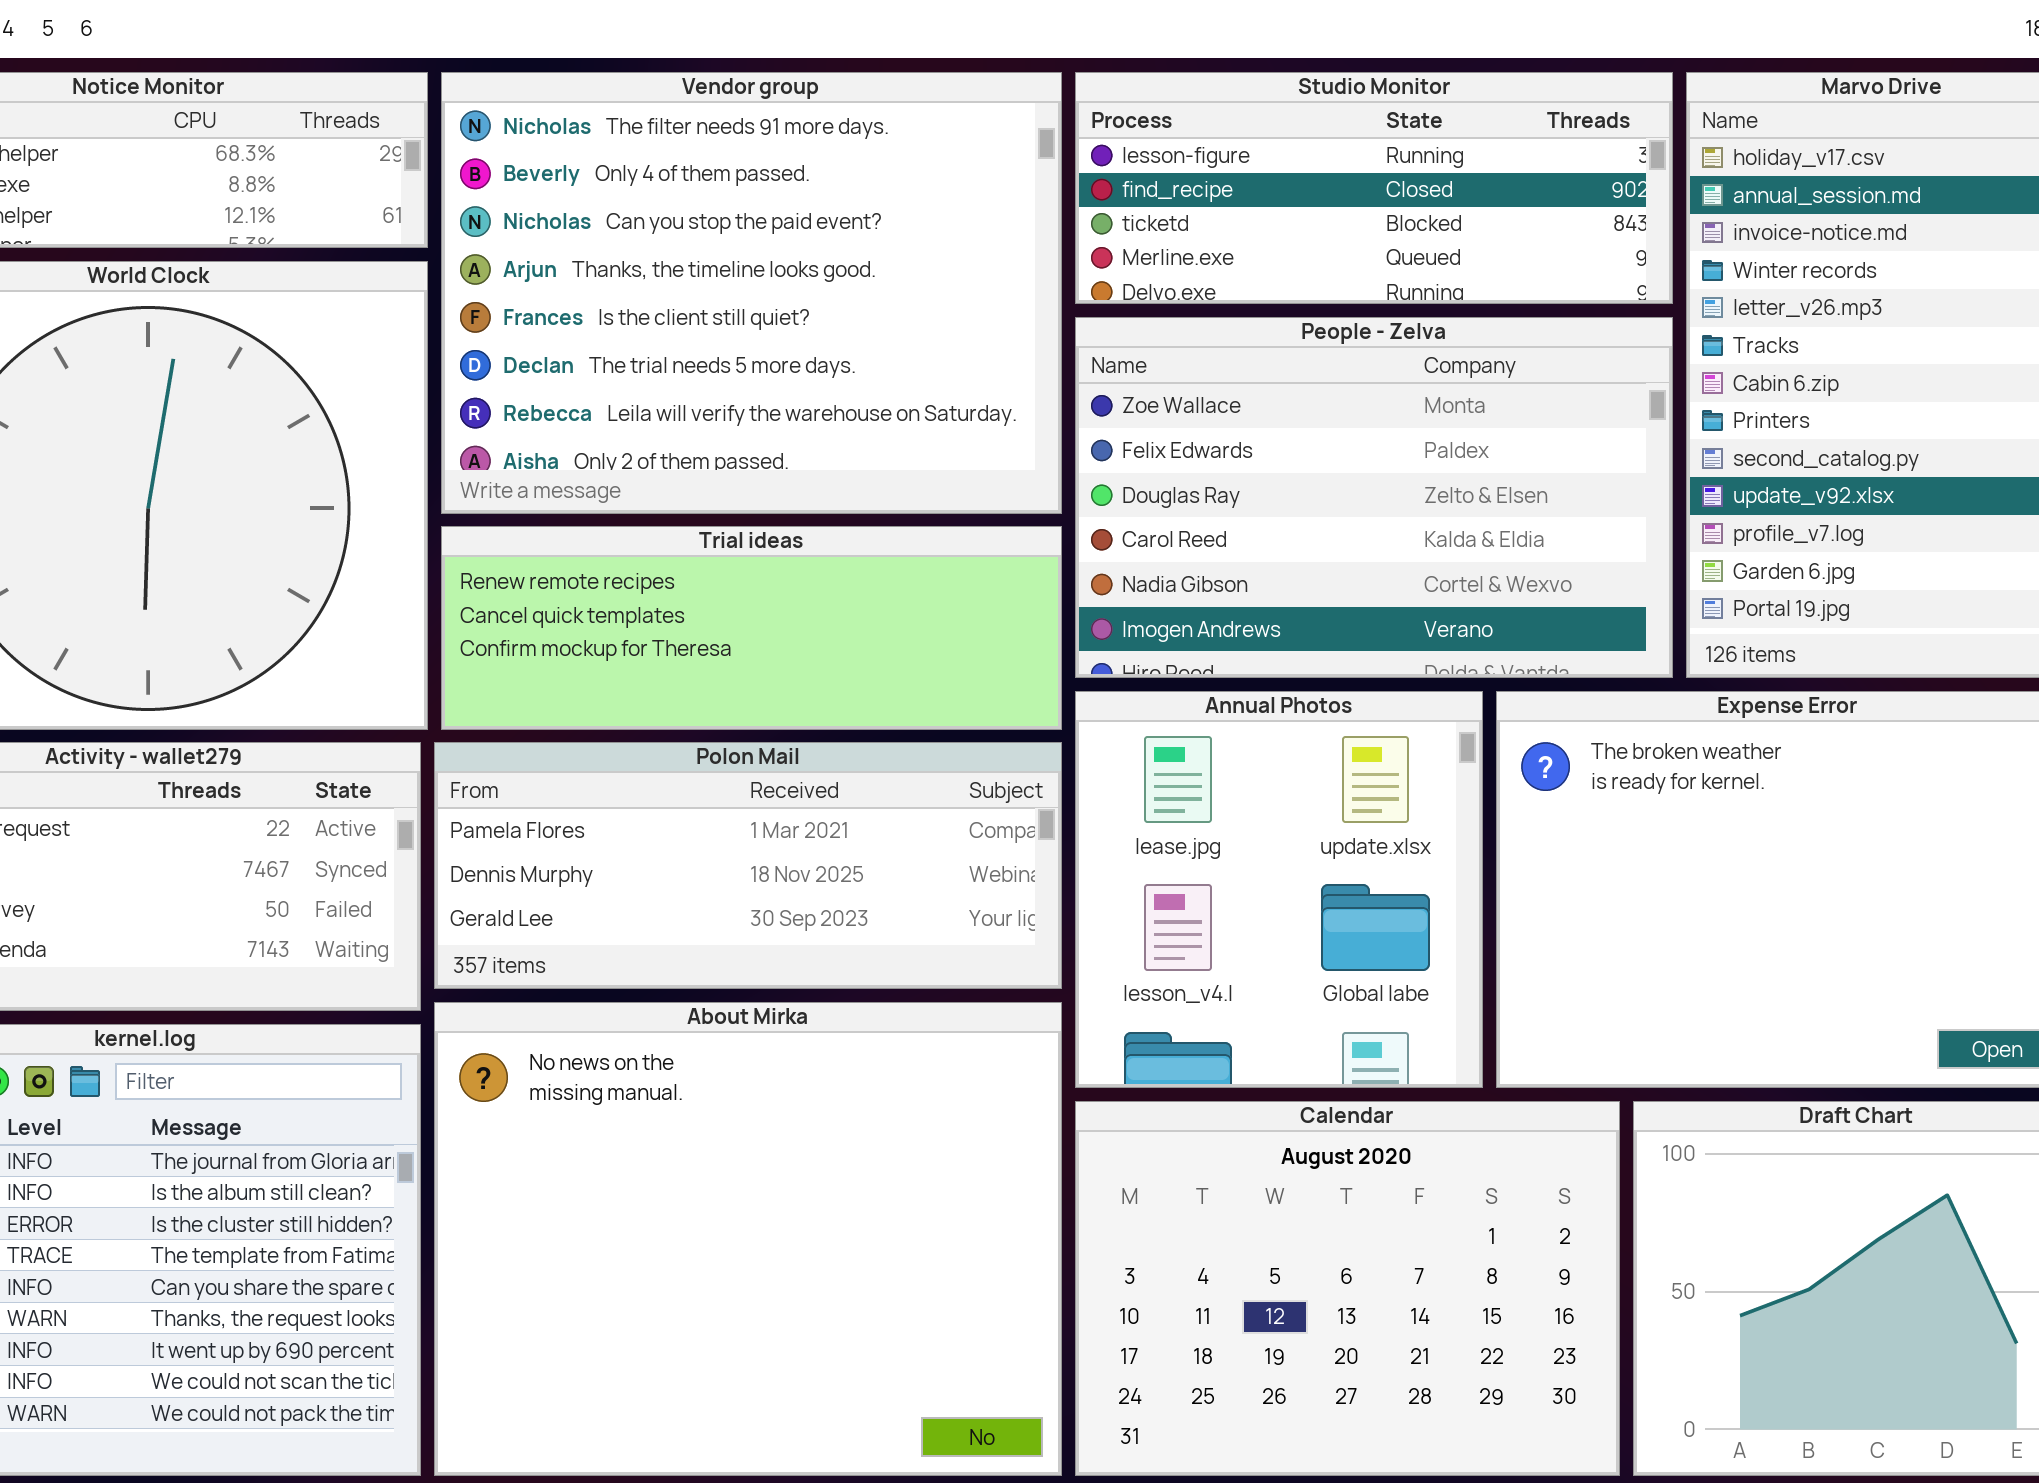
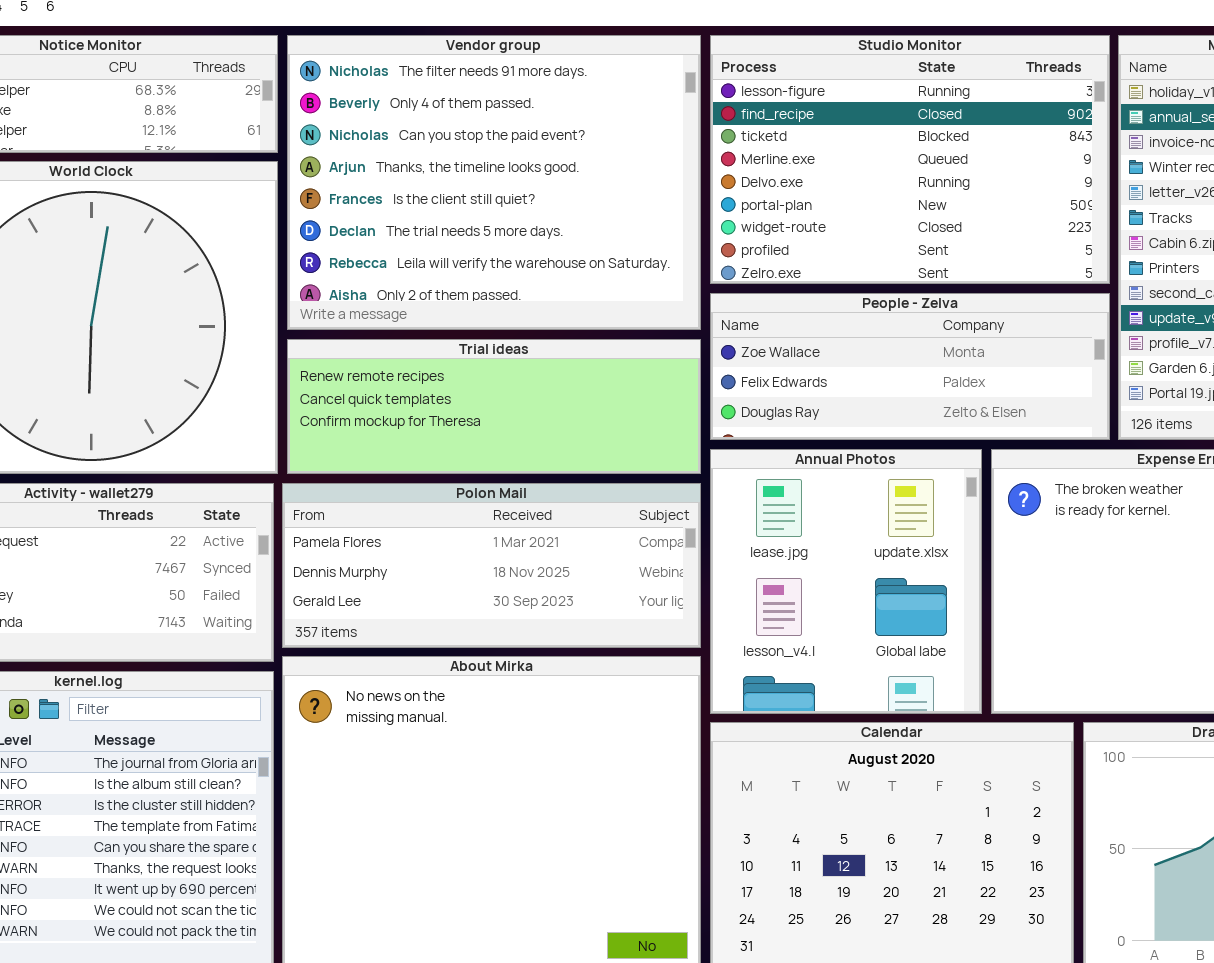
Studio Monitor: [1075,72,1673,304] -> [710,35,1110,284], resized
People - Zelva: [1075,317,1673,678] -> [710,293,1110,440], resized

